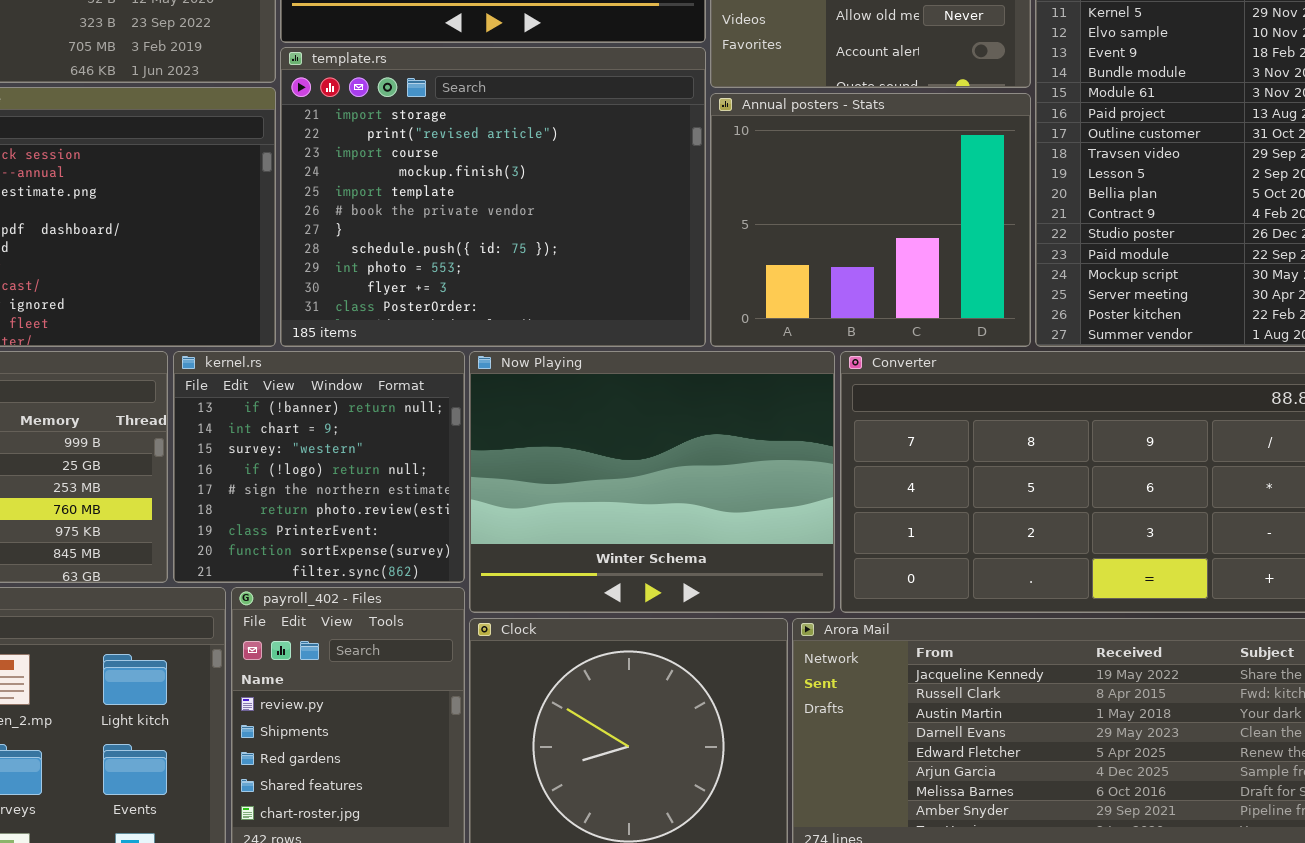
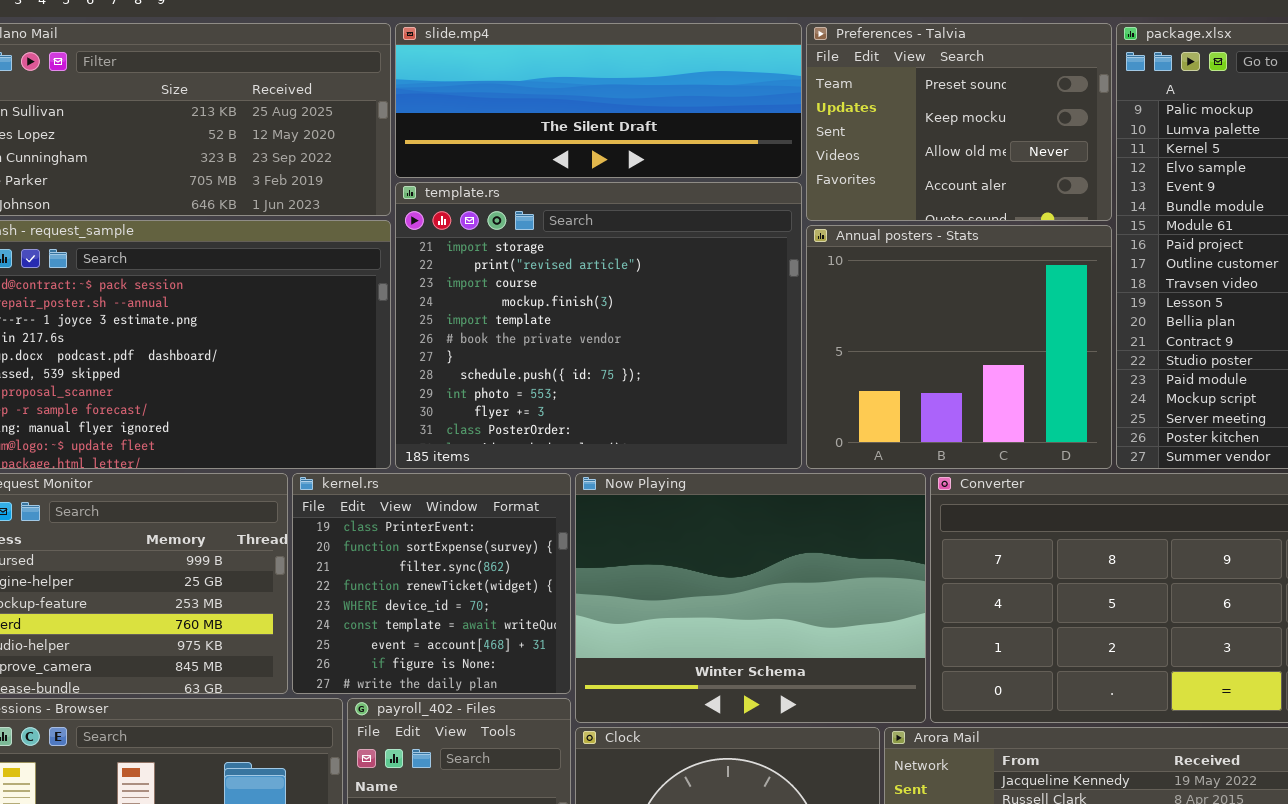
kernel.rs: [173,351,465,583] -> [292,473,571,694], scrolled down 6 rows

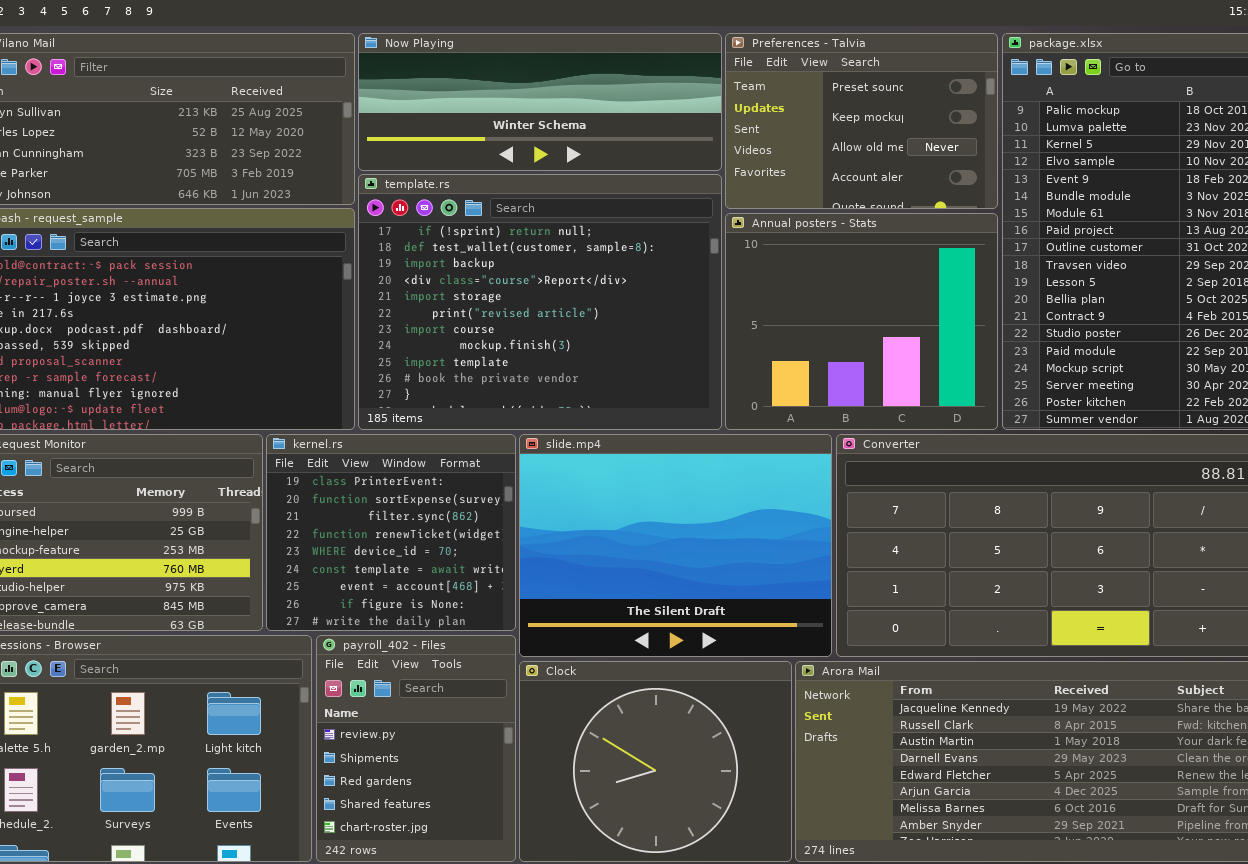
slide.mp4: [395,23,802,178] -> [519,434,832,657], moved, resized
template.rs: [395,182,802,469] -> [358,174,722,430], scrolled up 4 rows
Now Playing: [575,473,926,723] -> [358,33,722,171], moved, resized

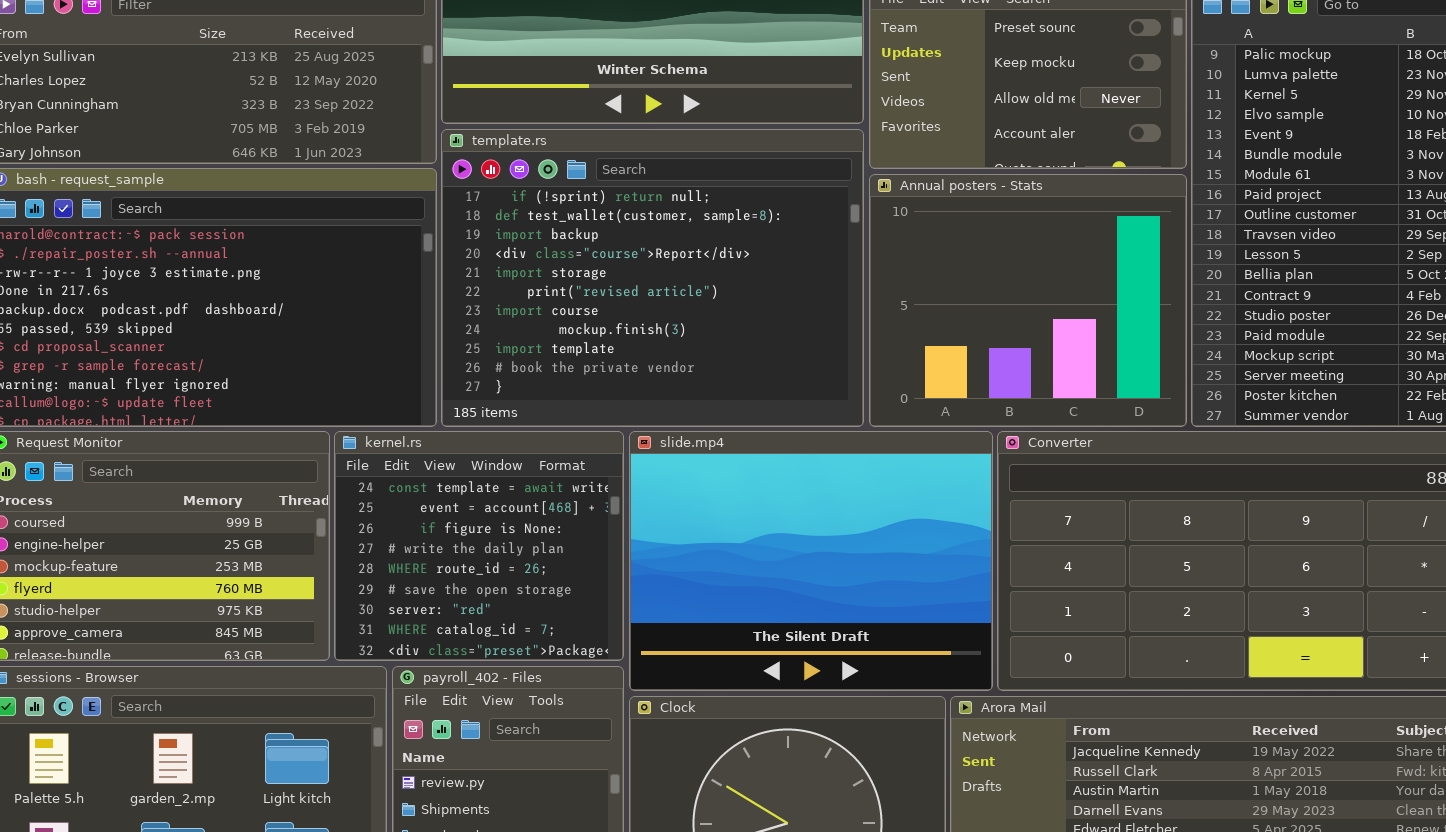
kernel.rs: [266,434,516,631] -> [334,431,624,661], scrolled down 5 rows

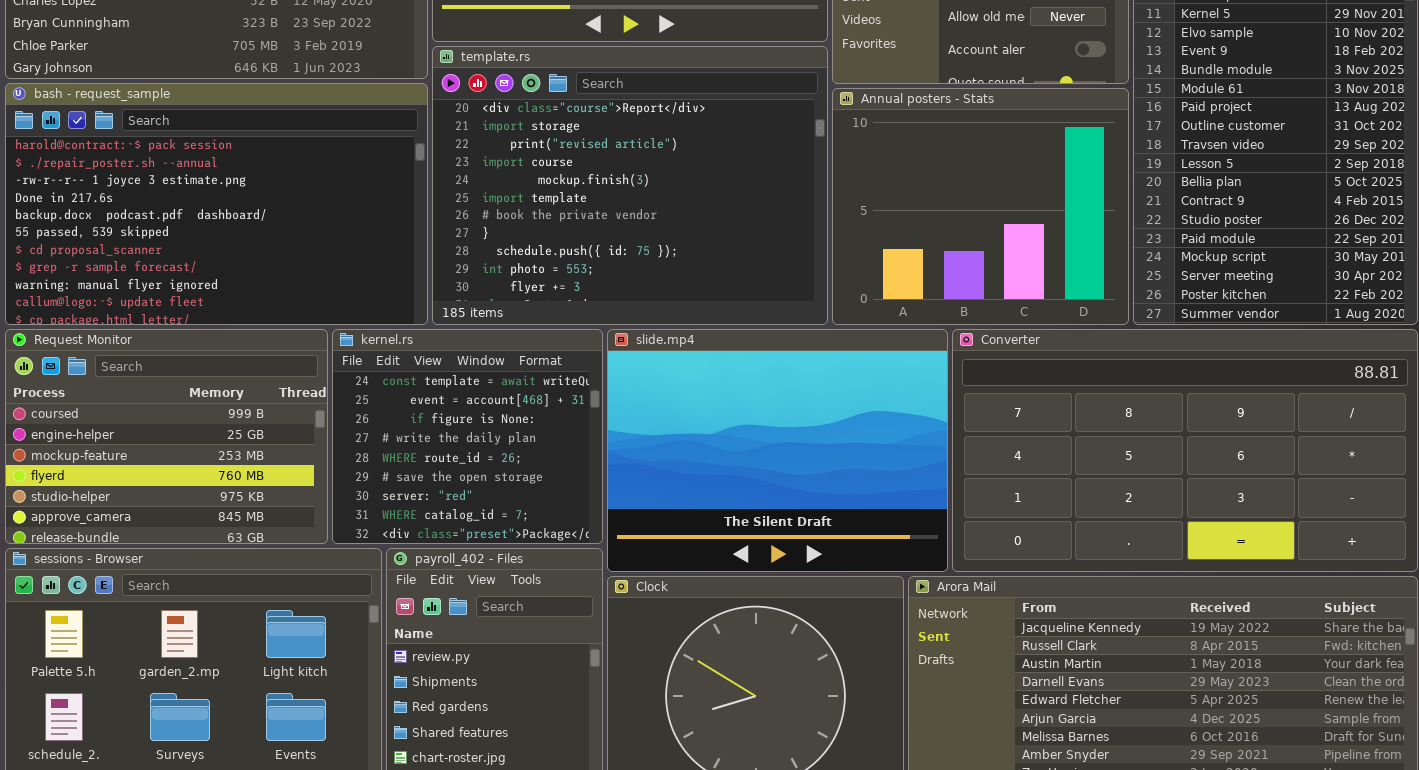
template.rs: [441,129,864,427] -> [432,46,828,325], scrolled down 3 rows

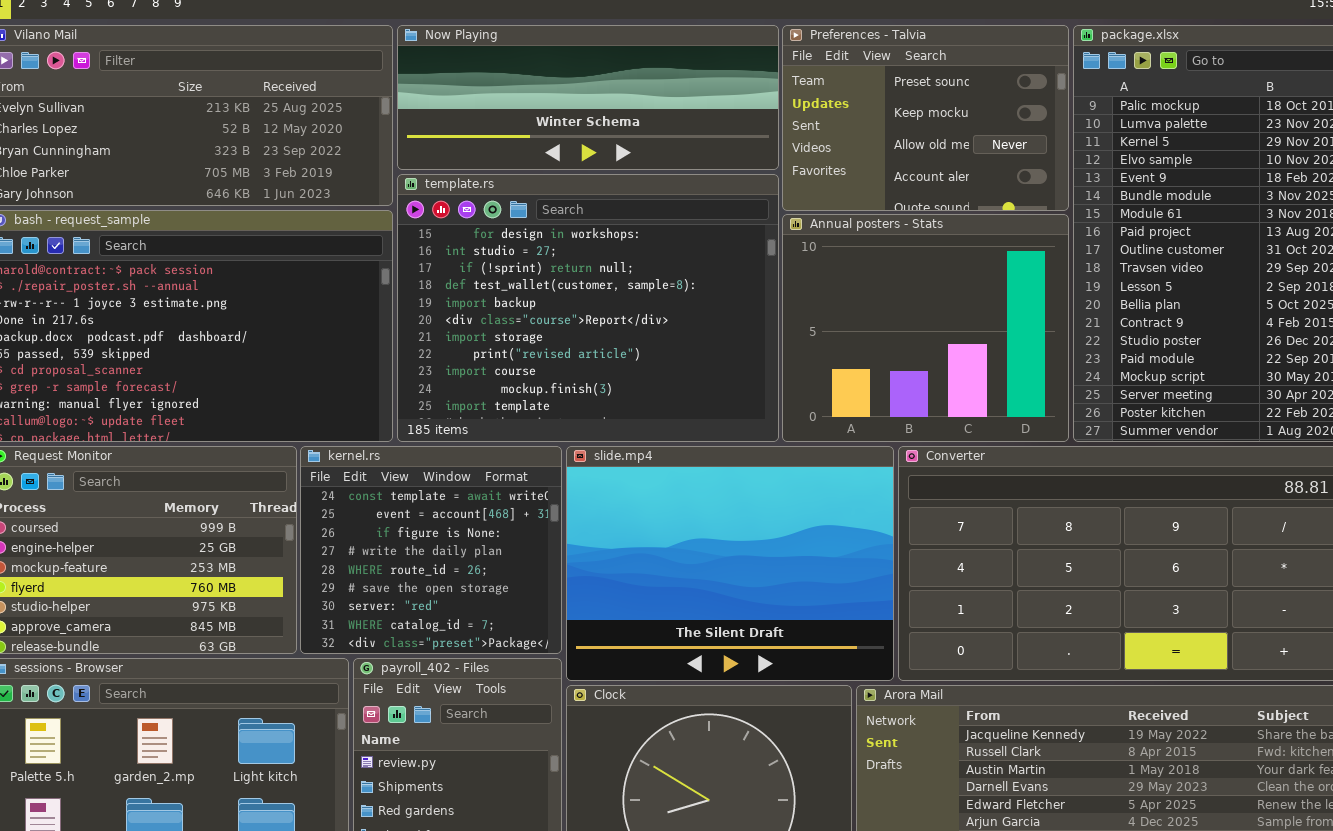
template.rs: [432,46,828,325] -> [397,174,779,442], scrolled up 5 rows

